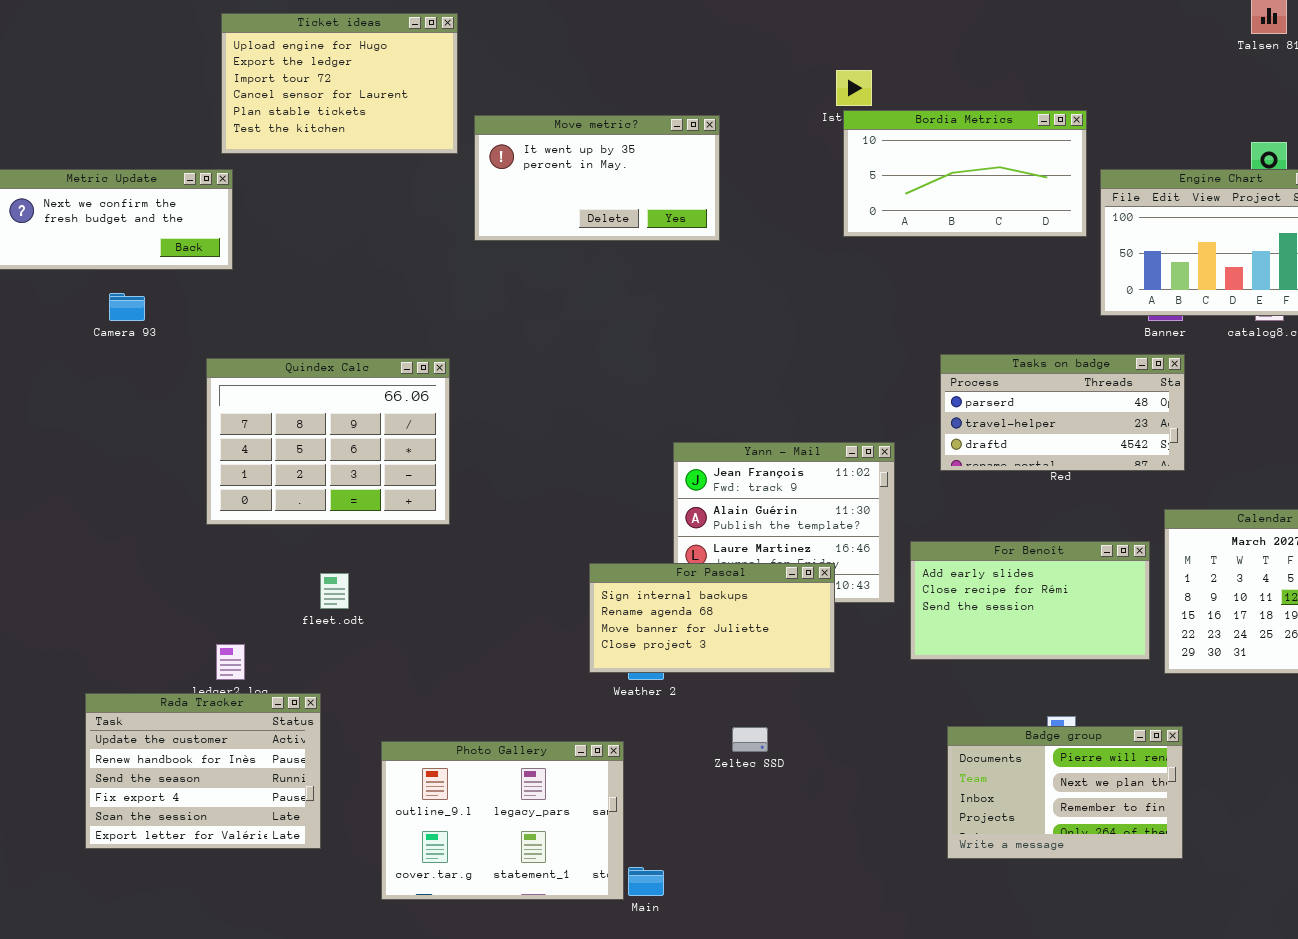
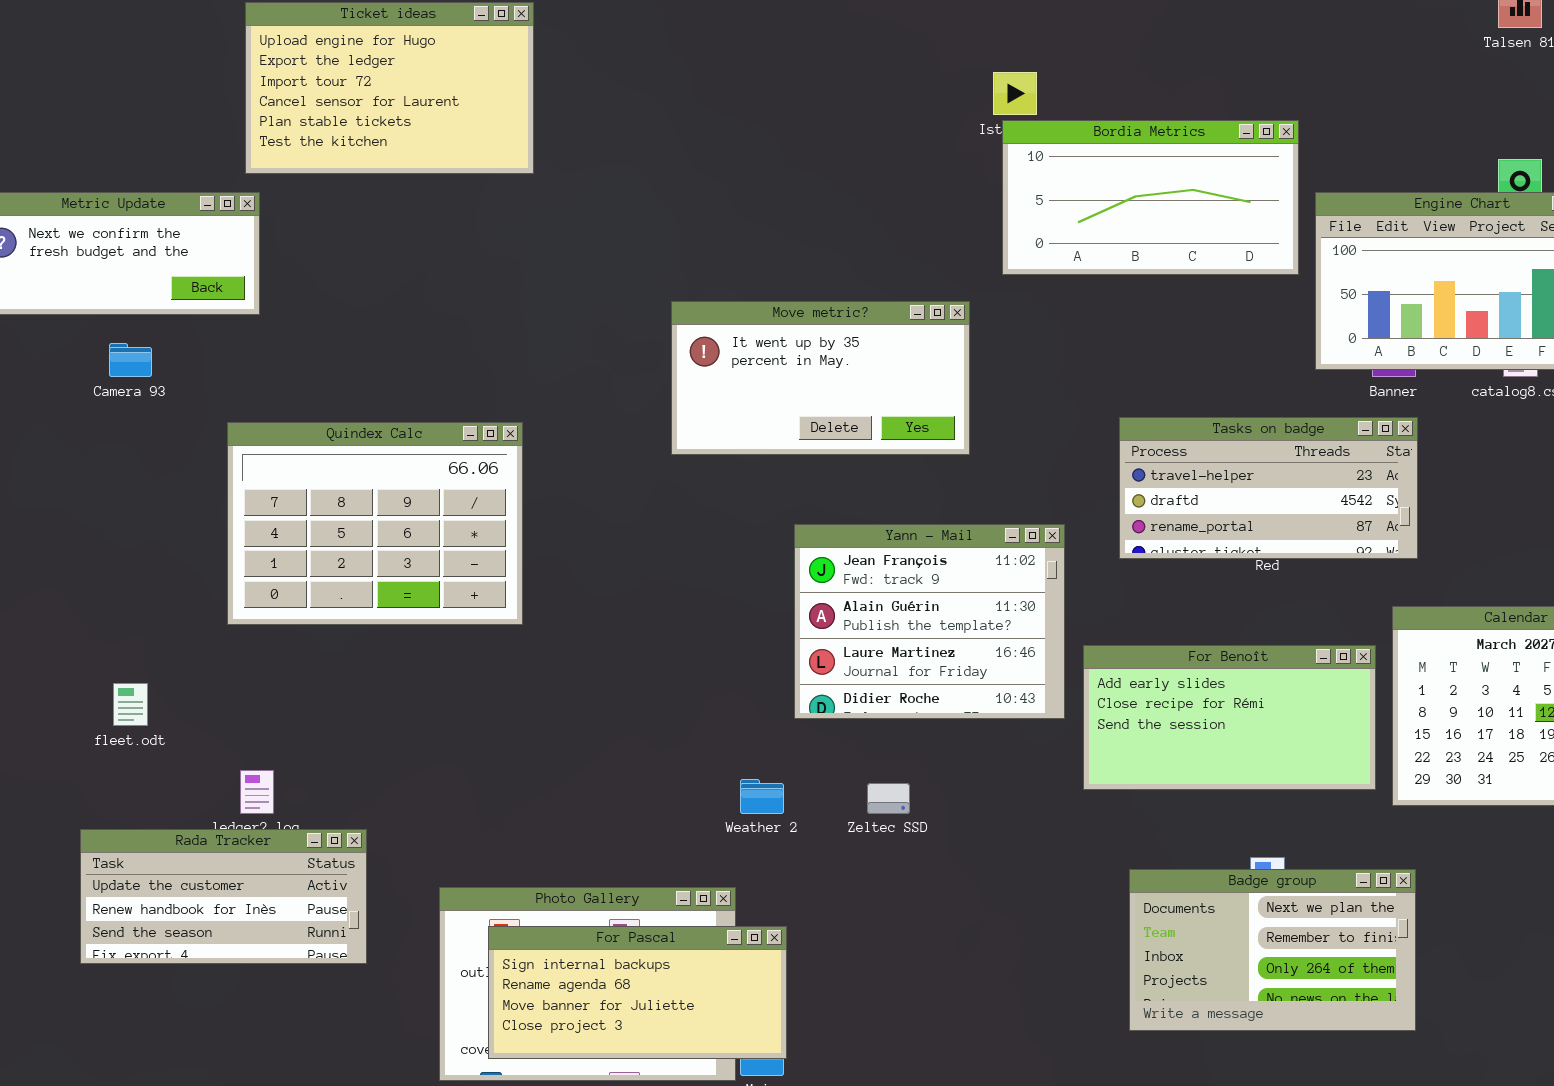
Move metric?: [474,115,720,241] -> [671,301,970,455], moved
Tasks on badge: [940,354,1185,471] -> [1119,417,1418,559], scrolled down 1 row
For Pascal: [589,563,835,673] -> [488,926,787,1059], moved
fleet.odt: [320,573,349,609] -> [113,683,148,726], moved
Rada Tracker: [85,693,321,849] -> [80,829,367,964], resized
Badge group: [947,726,1183,859] -> [1129,869,1416,1031], scrolled down 1 row
Zeltec SSD: [732,727,768,752] -> [867,783,910,814], moved

